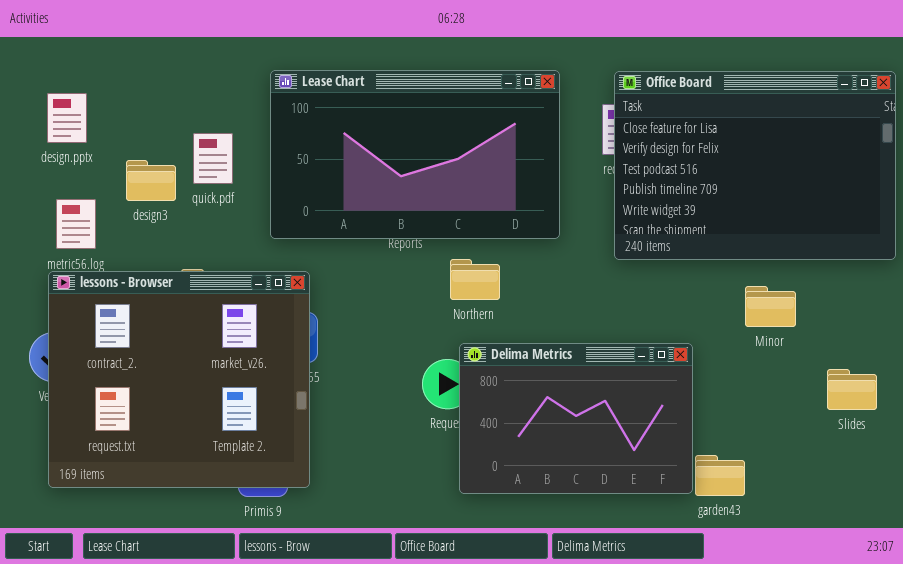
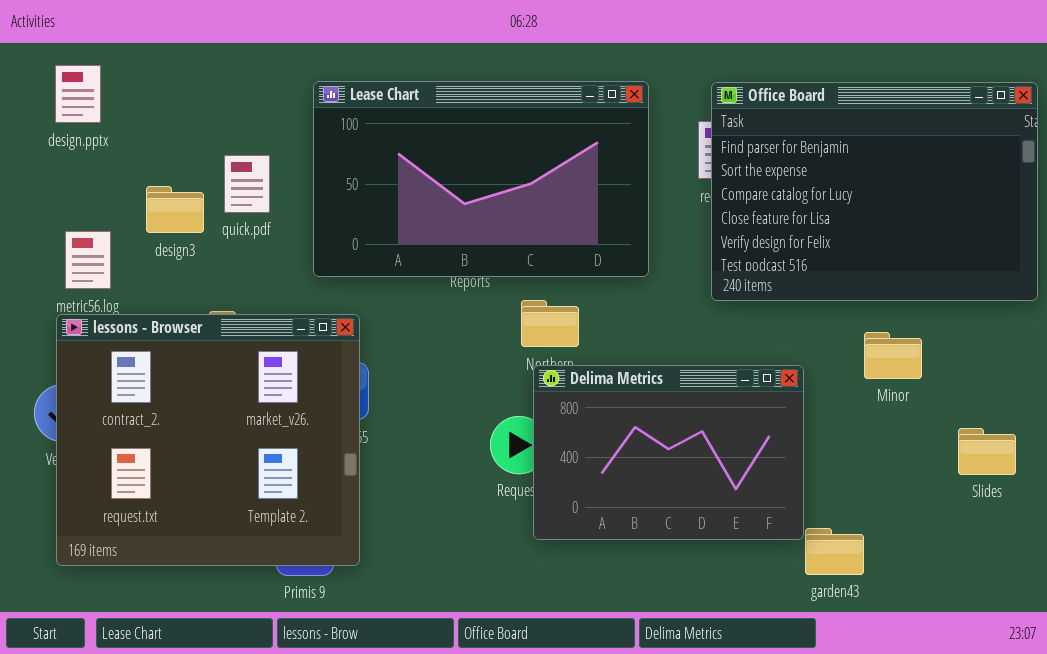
Office Board: [614,71,896,260] -> [711,82,1038,301], scrolled up 3 rows
design.pptx: [47,93,87,143] -> [55,65,101,123], moved
Delima Metrics: [459,343,693,494] -> [533,365,804,540], moved

